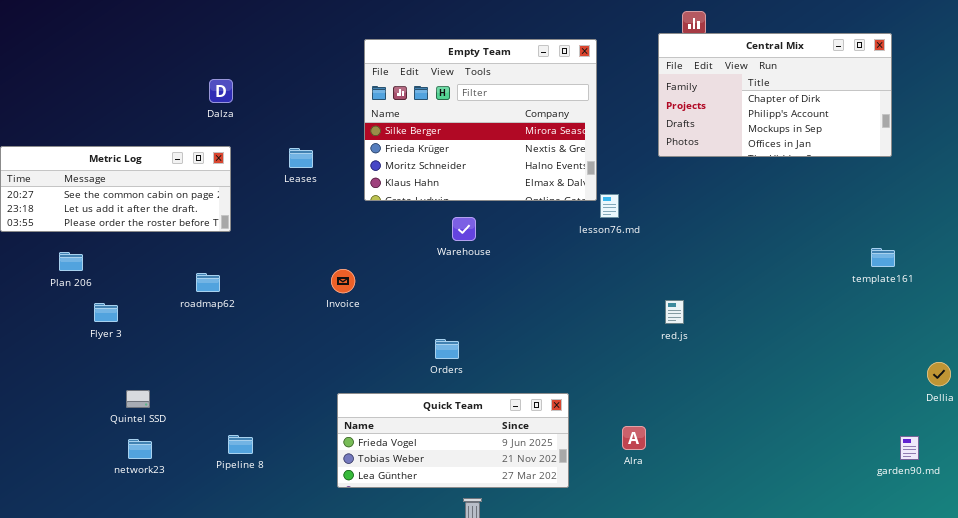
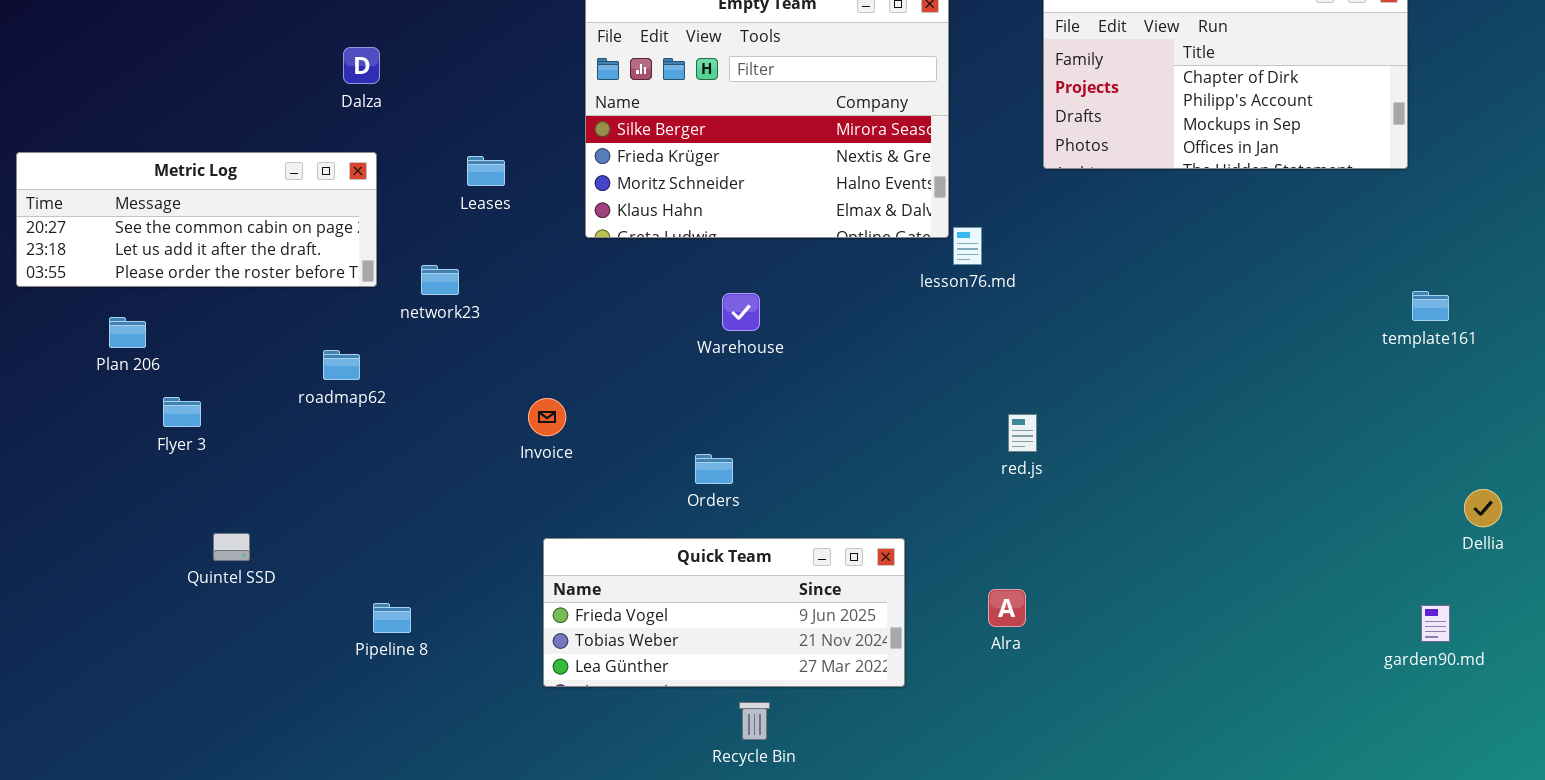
Warehouse: [452,217,476,241] -> [722,293,760,331], moved
template161: [871,248,895,267] -> [1412,291,1449,321], moved
Invoice: [331,269,355,293] -> [528,398,566,436], moved
red.js: [665,300,684,324] -> [1008,414,1037,452], moved
network23: [128,439,152,459] -> [421,265,459,295], moved

